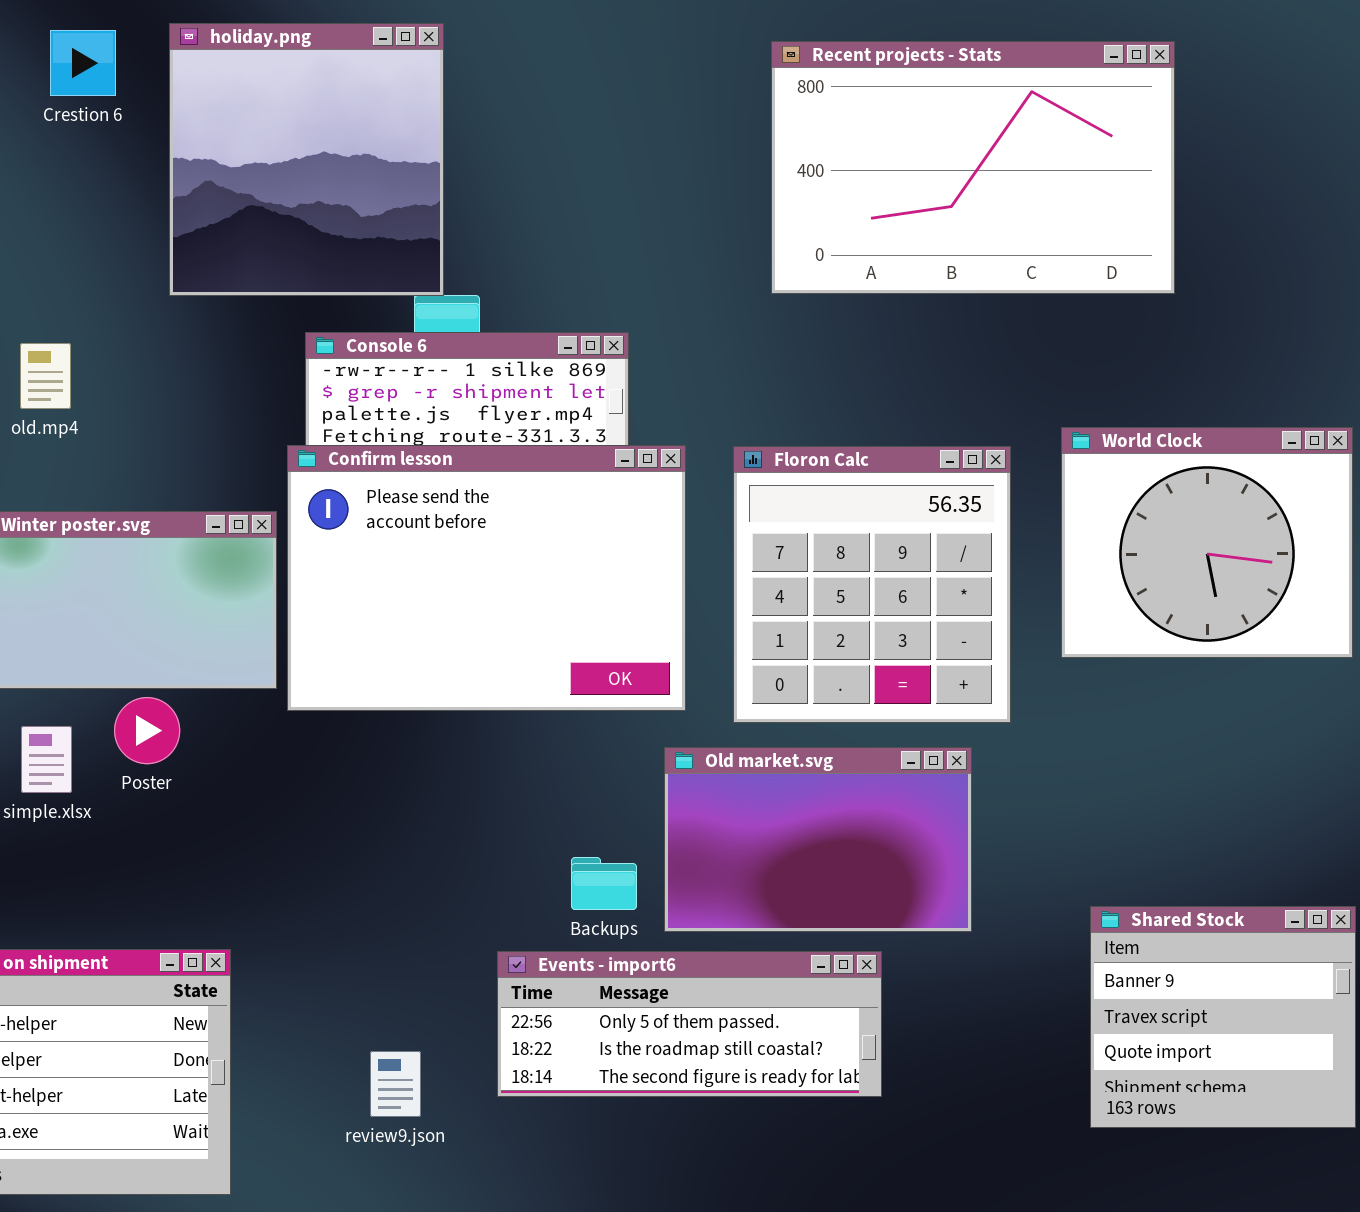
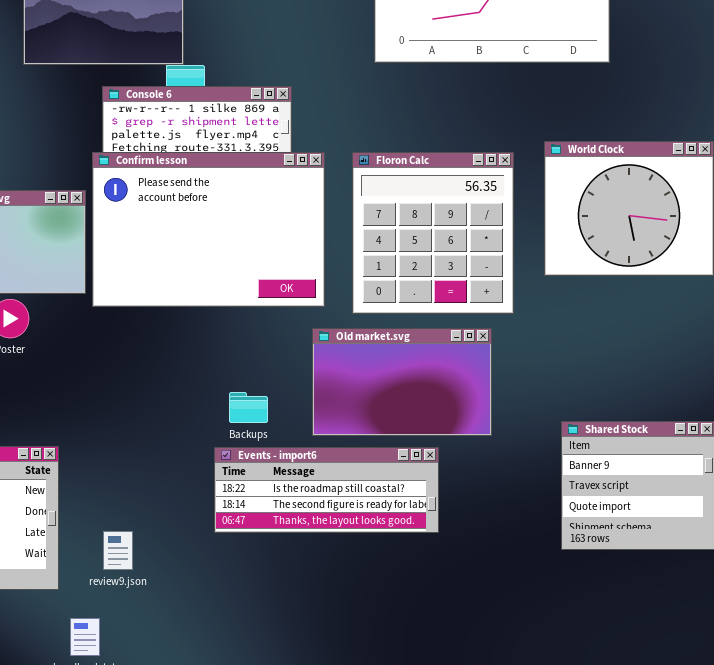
Backups: [571,857,637,910] -> [229,392,268,423], moved
Events - import6: [497,951,882,1097] -> [214,447,439,533], scrolled down 1 row
review9.json: [370,1051,421,1117] -> [103,531,133,570], moved

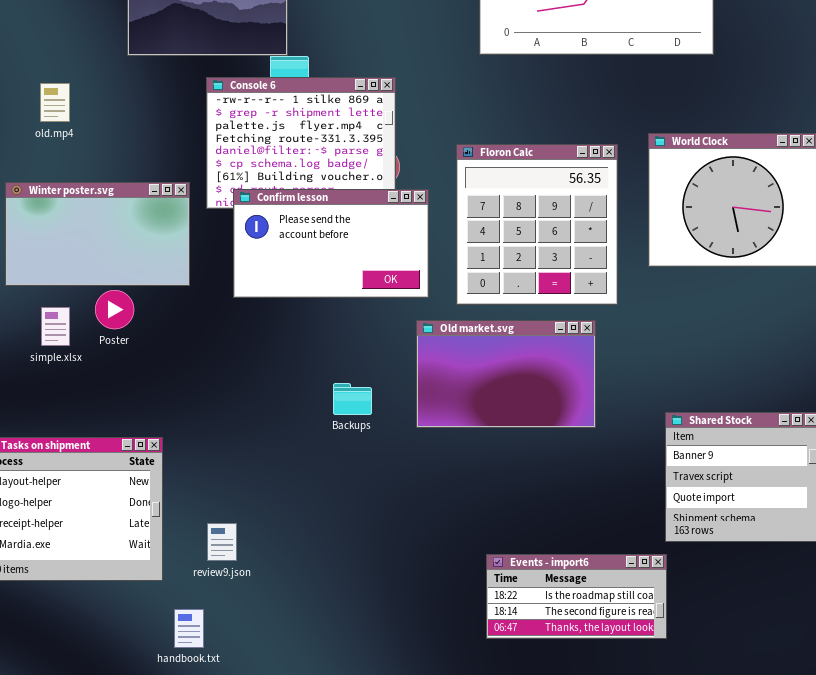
Confirm lesson: [92,152,325,307] -> [233,189,429,298], resized
Events - import6: [214,447,439,533] -> [486,554,667,639], moved, resized

